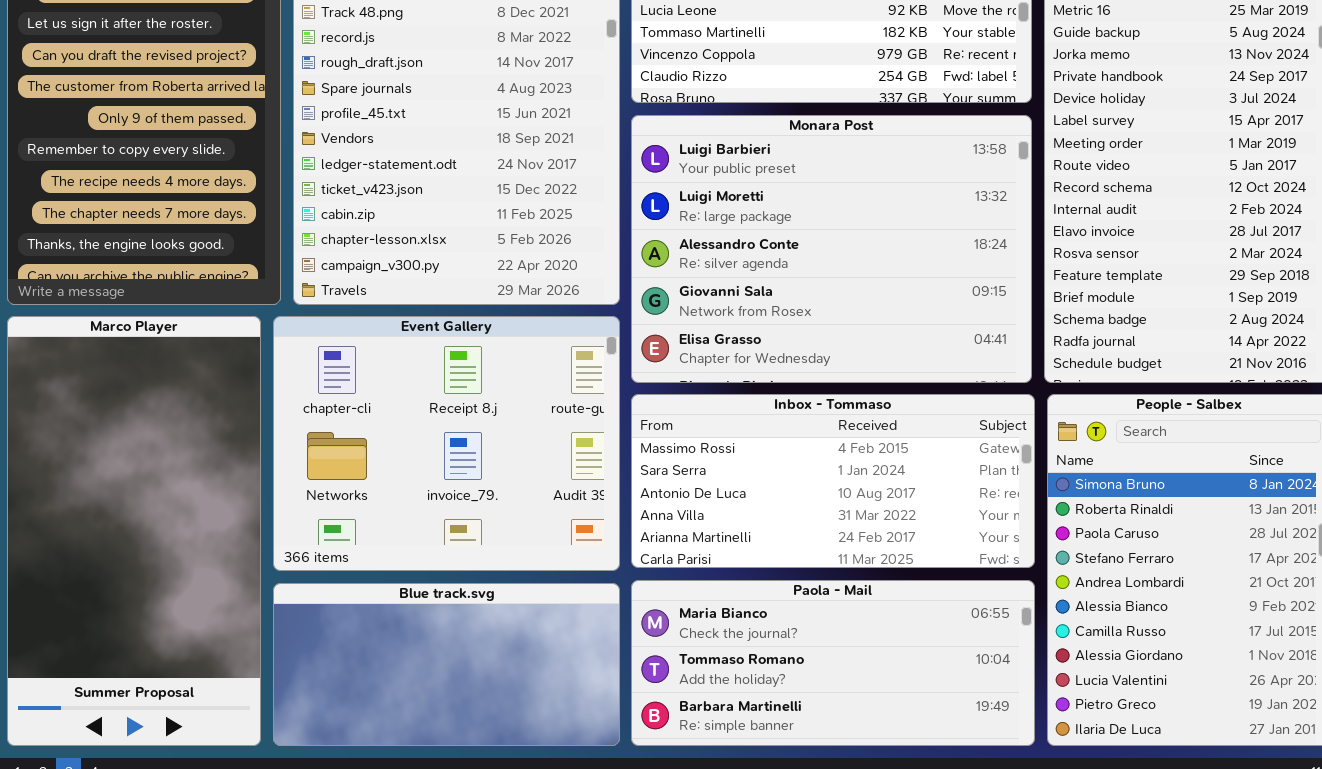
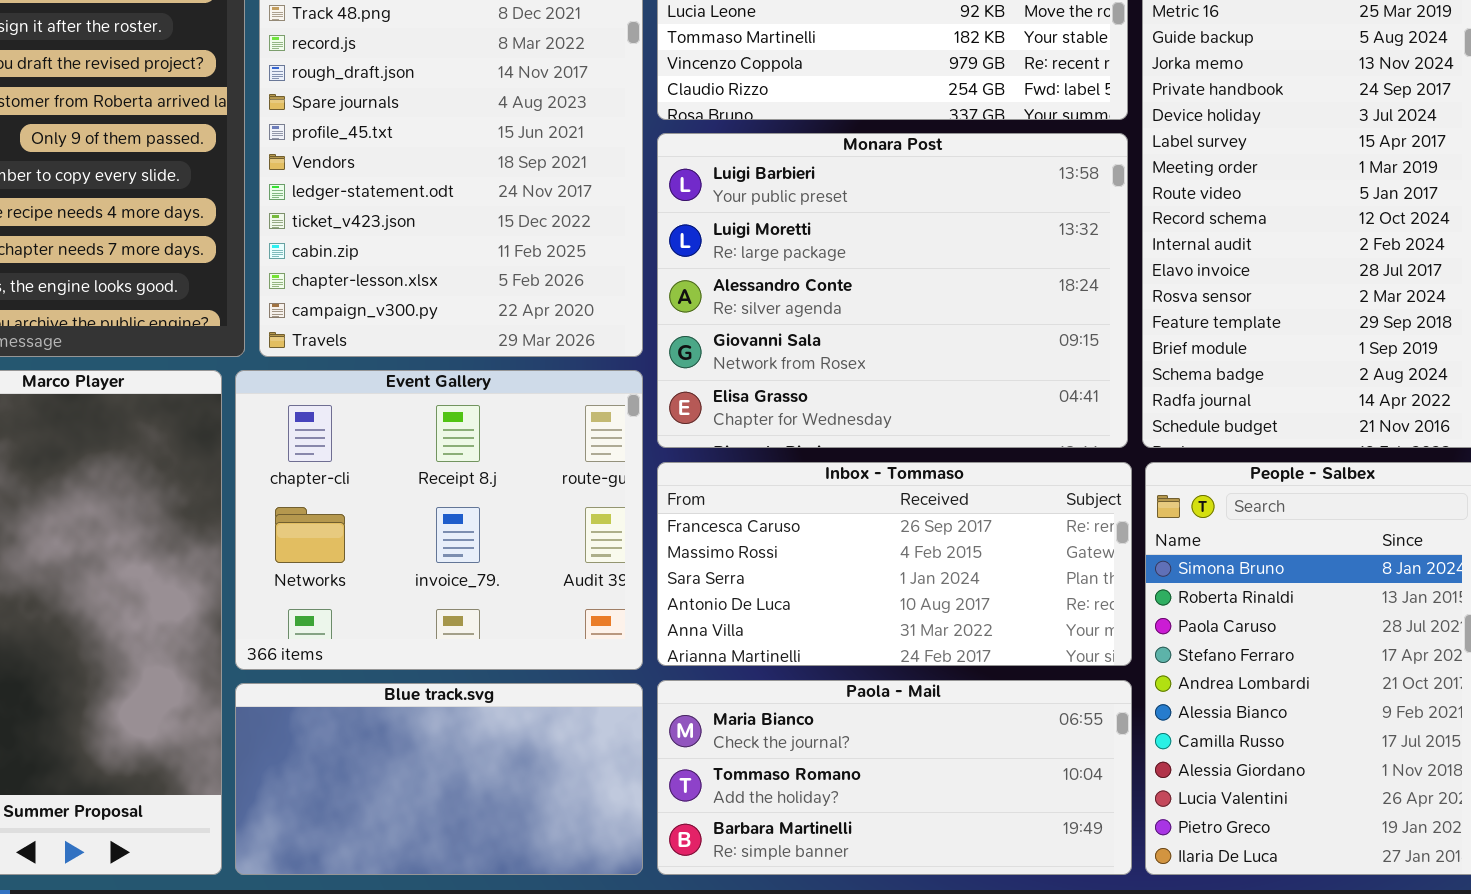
Inbox - Tommaso: [631,394,1035,568] -> [657,462,1132,666], scrolled up 1 row

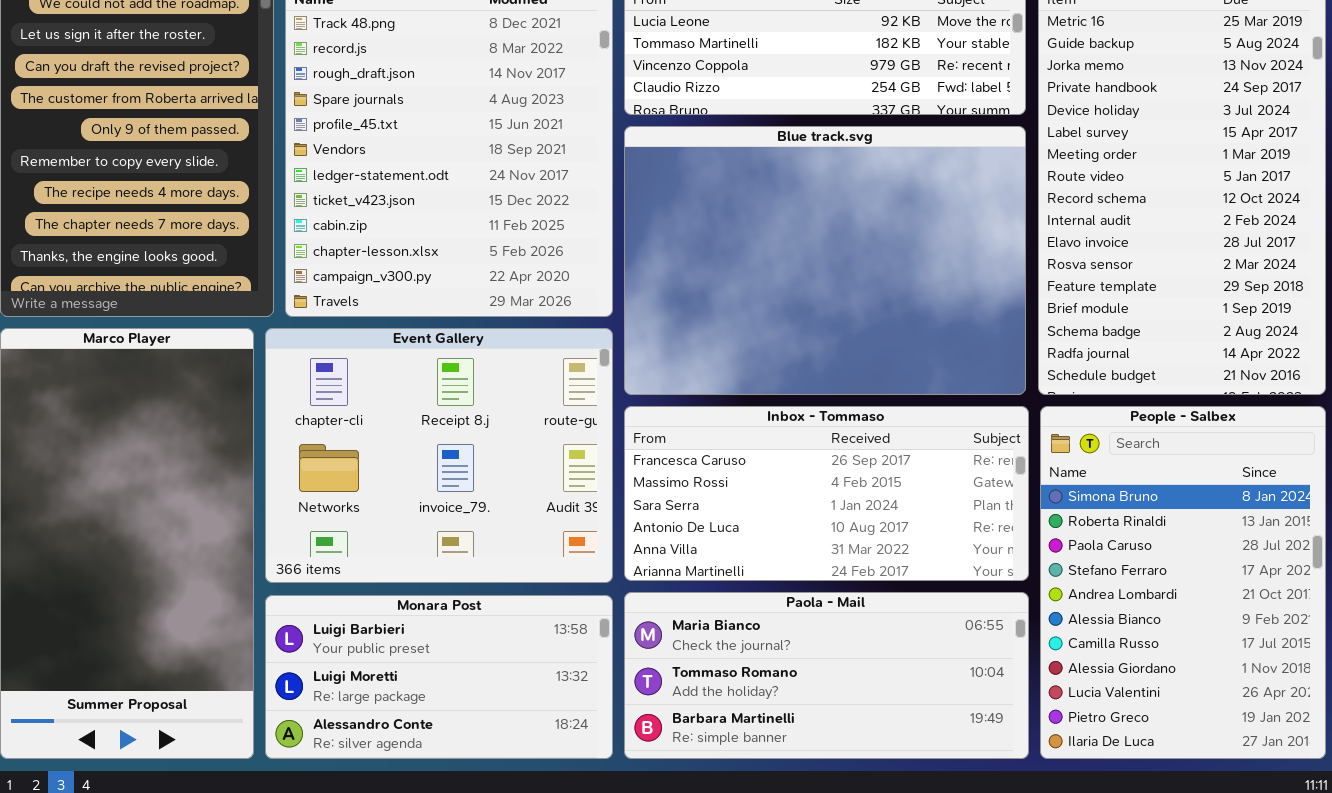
Monara Post: [657,133,1128,448] -> [265,595,613,759], moved, resized
Blue track.svg: [235,683,643,875] -> [624,126,1026,395], moved, resized

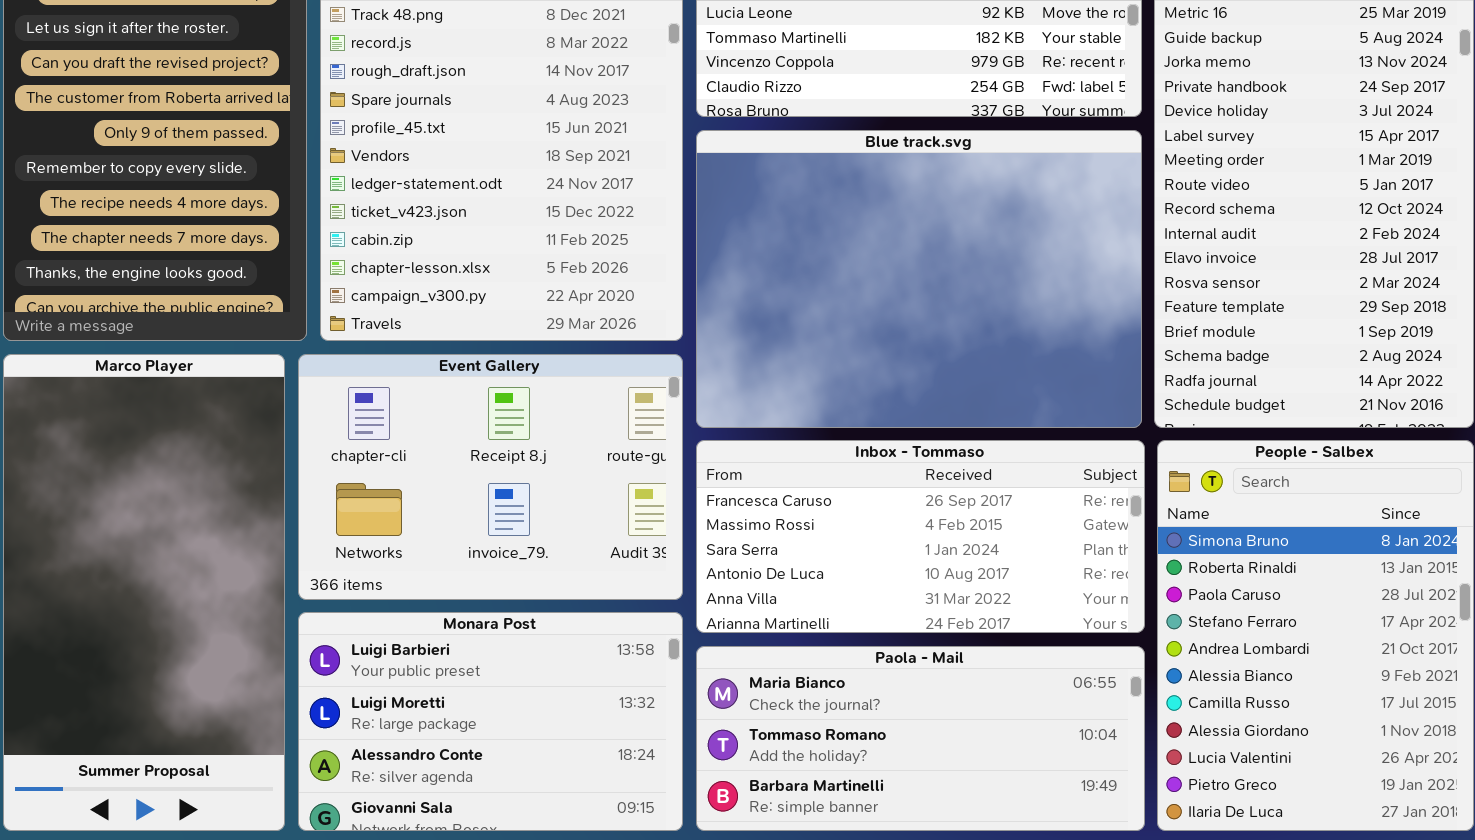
Event Gallery: [265,328,613,583] -> [298,354,683,600], resized
Monara Post: [265,595,613,759] -> [298,612,683,831], resized

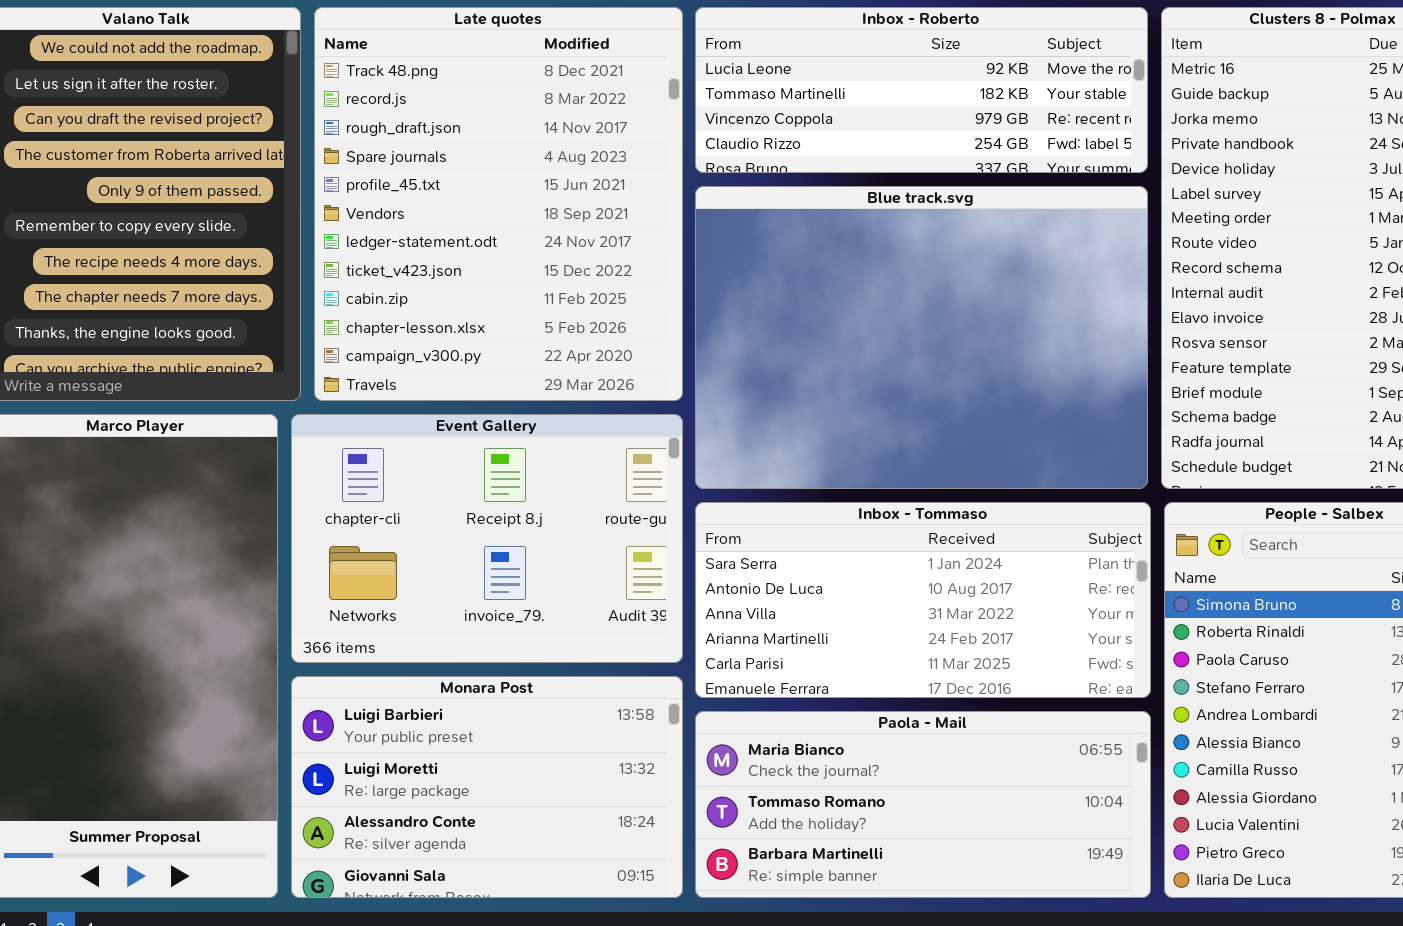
Inbox - Tommaso: [696,440,1145,633] -> [695,502,1151,698], scrolled down 2 rows

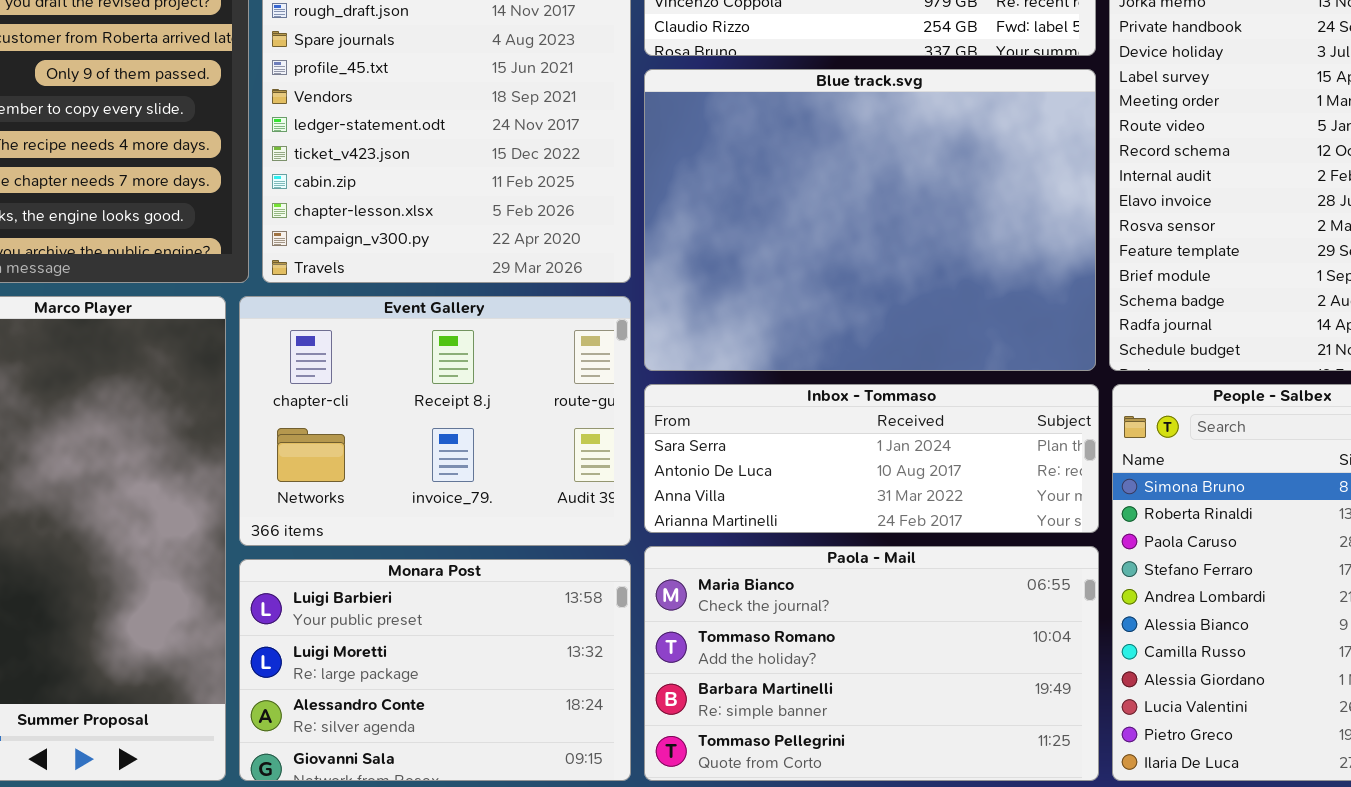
Inbox - Tommaso: [695,502,1151,698] -> [644,384,1099,533], resized
Paola - Mail: [695,711,1151,898] -> [644,546,1099,781], resized

